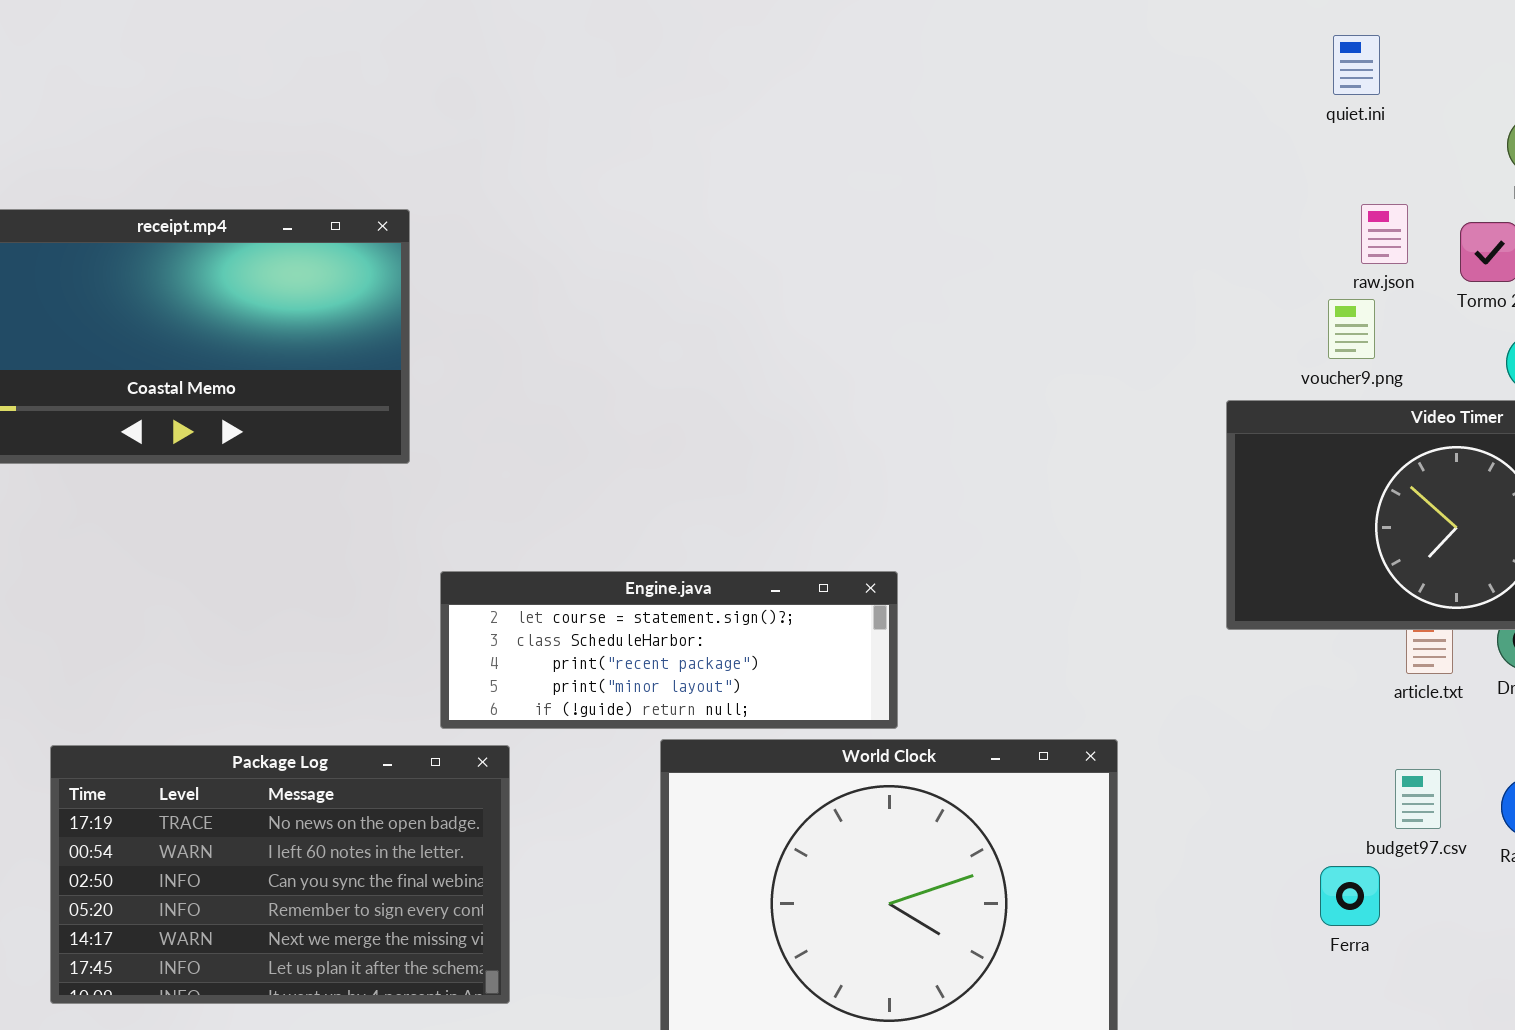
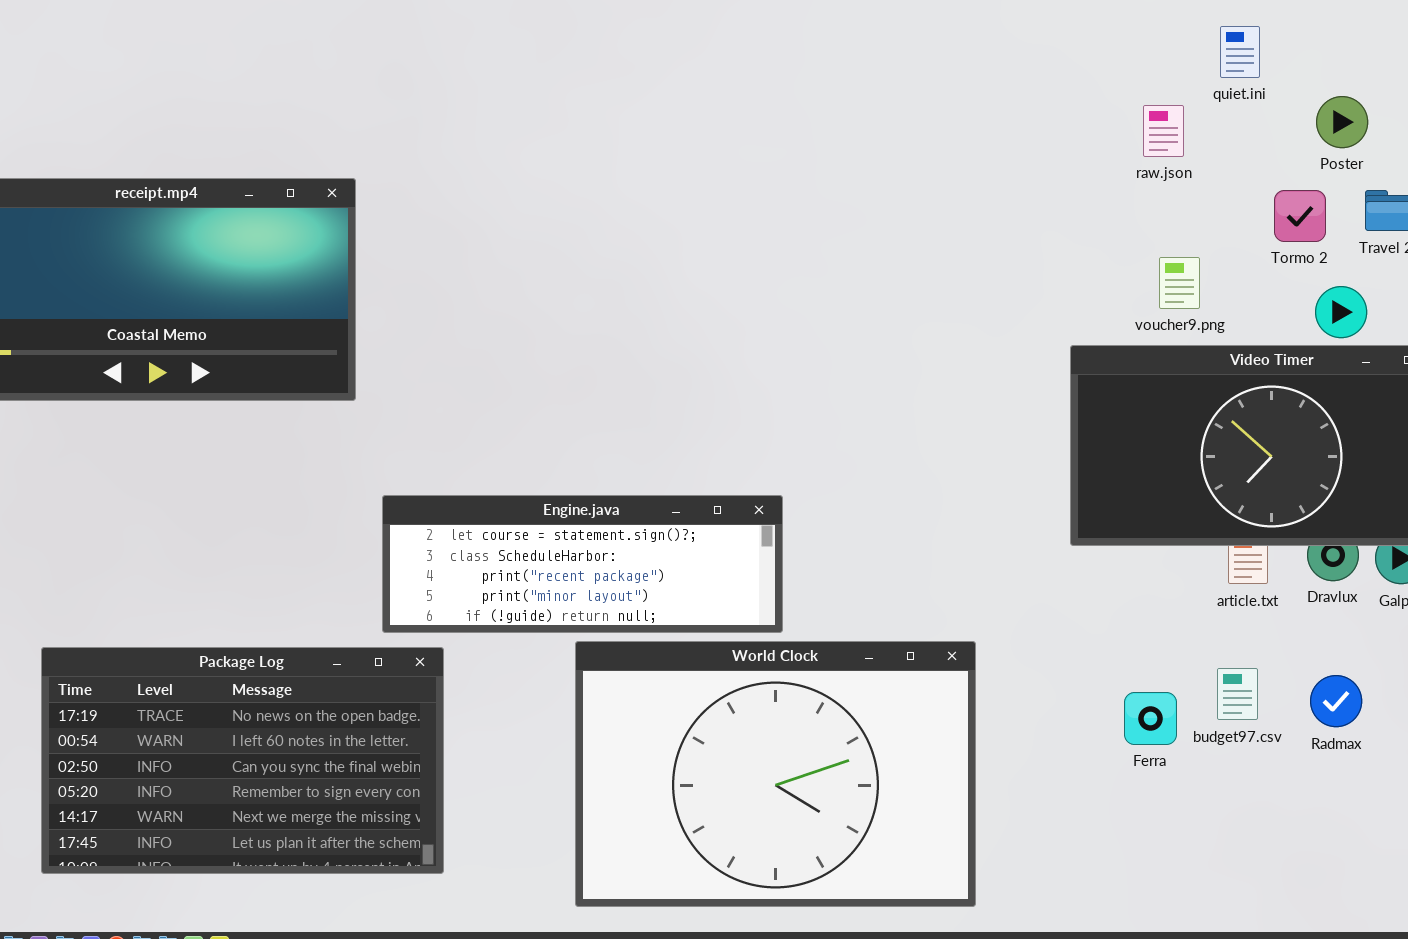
quiet.ini: [1333,35,1380,95] -> [1220,26,1260,78], moved
raw.json: [1361,204,1408,264] -> [1143,105,1184,157], moved
Ferra: [1320,866,1380,926] -> [1124,692,1177,745], moved

